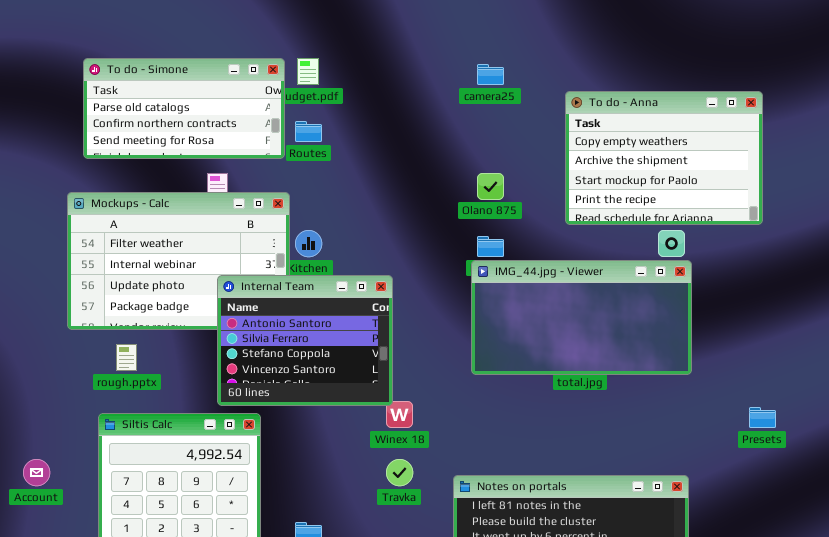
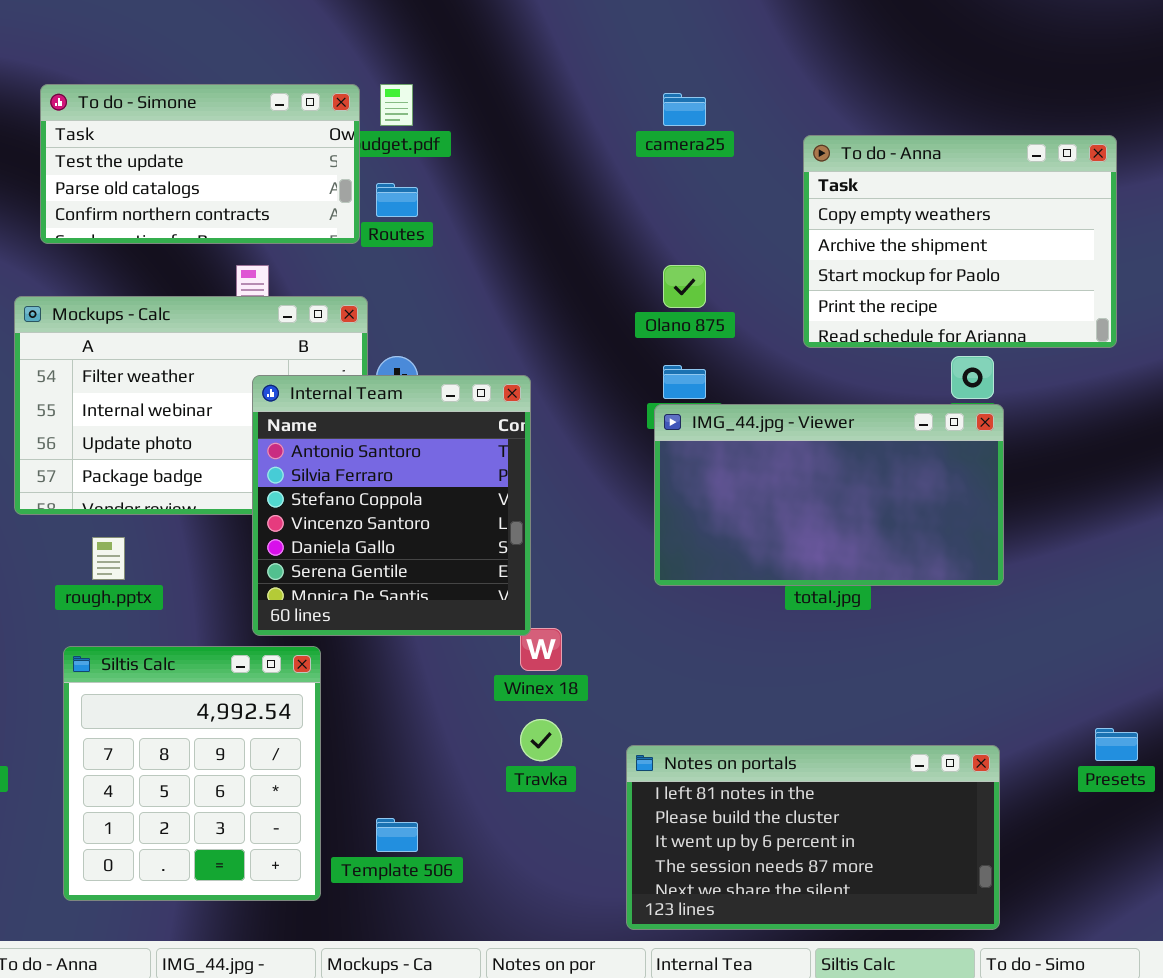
To do - Simone: [83,58,285,159] -> [40,84,360,244], scrolled up 1 row
Internal Team: [217,275,393,406] -> [252,375,531,636], resized
Presets: [749,407,776,428] -> [1095,728,1138,761], moved

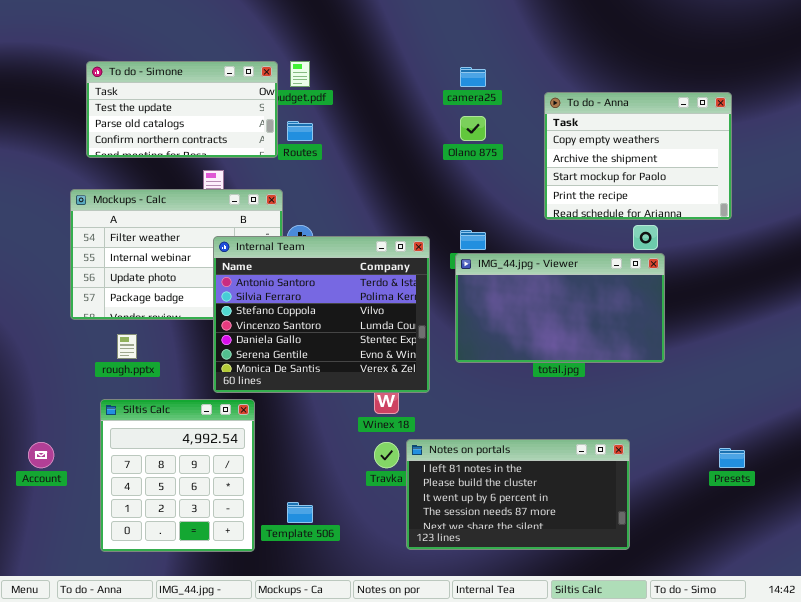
Olano 875: [663,265,706,308] -> [460,116,486,141], moved
Internal Team: [252,375,531,636] -> [213,236,430,393], resized
Notes on portals: [626,745,1000,930] -> [406,439,630,550], moved

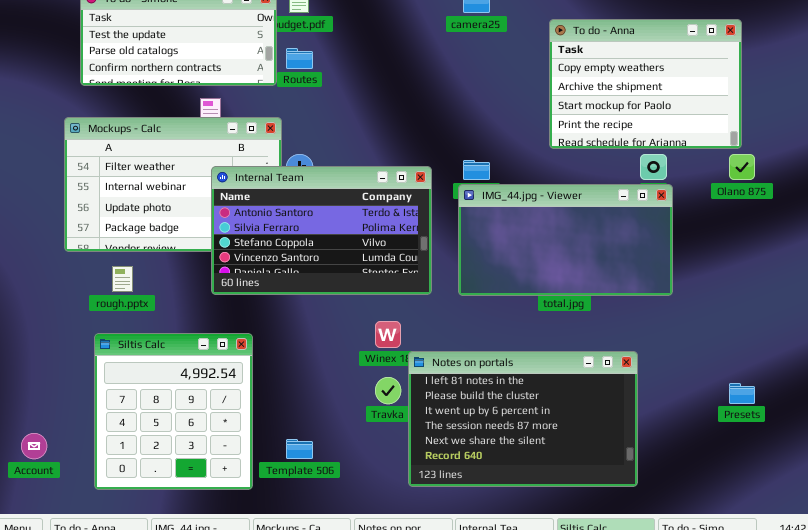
Olano 875: [460,116,486,141] -> [729,154,755,180], moved
Internal Team: [213,236,430,393] -> [211,166,432,295], resized
Notes on portals: [406,439,630,550] -> [408,351,638,487], resized
Account: [28,442,54,468] -> [21,433,47,459], moved

